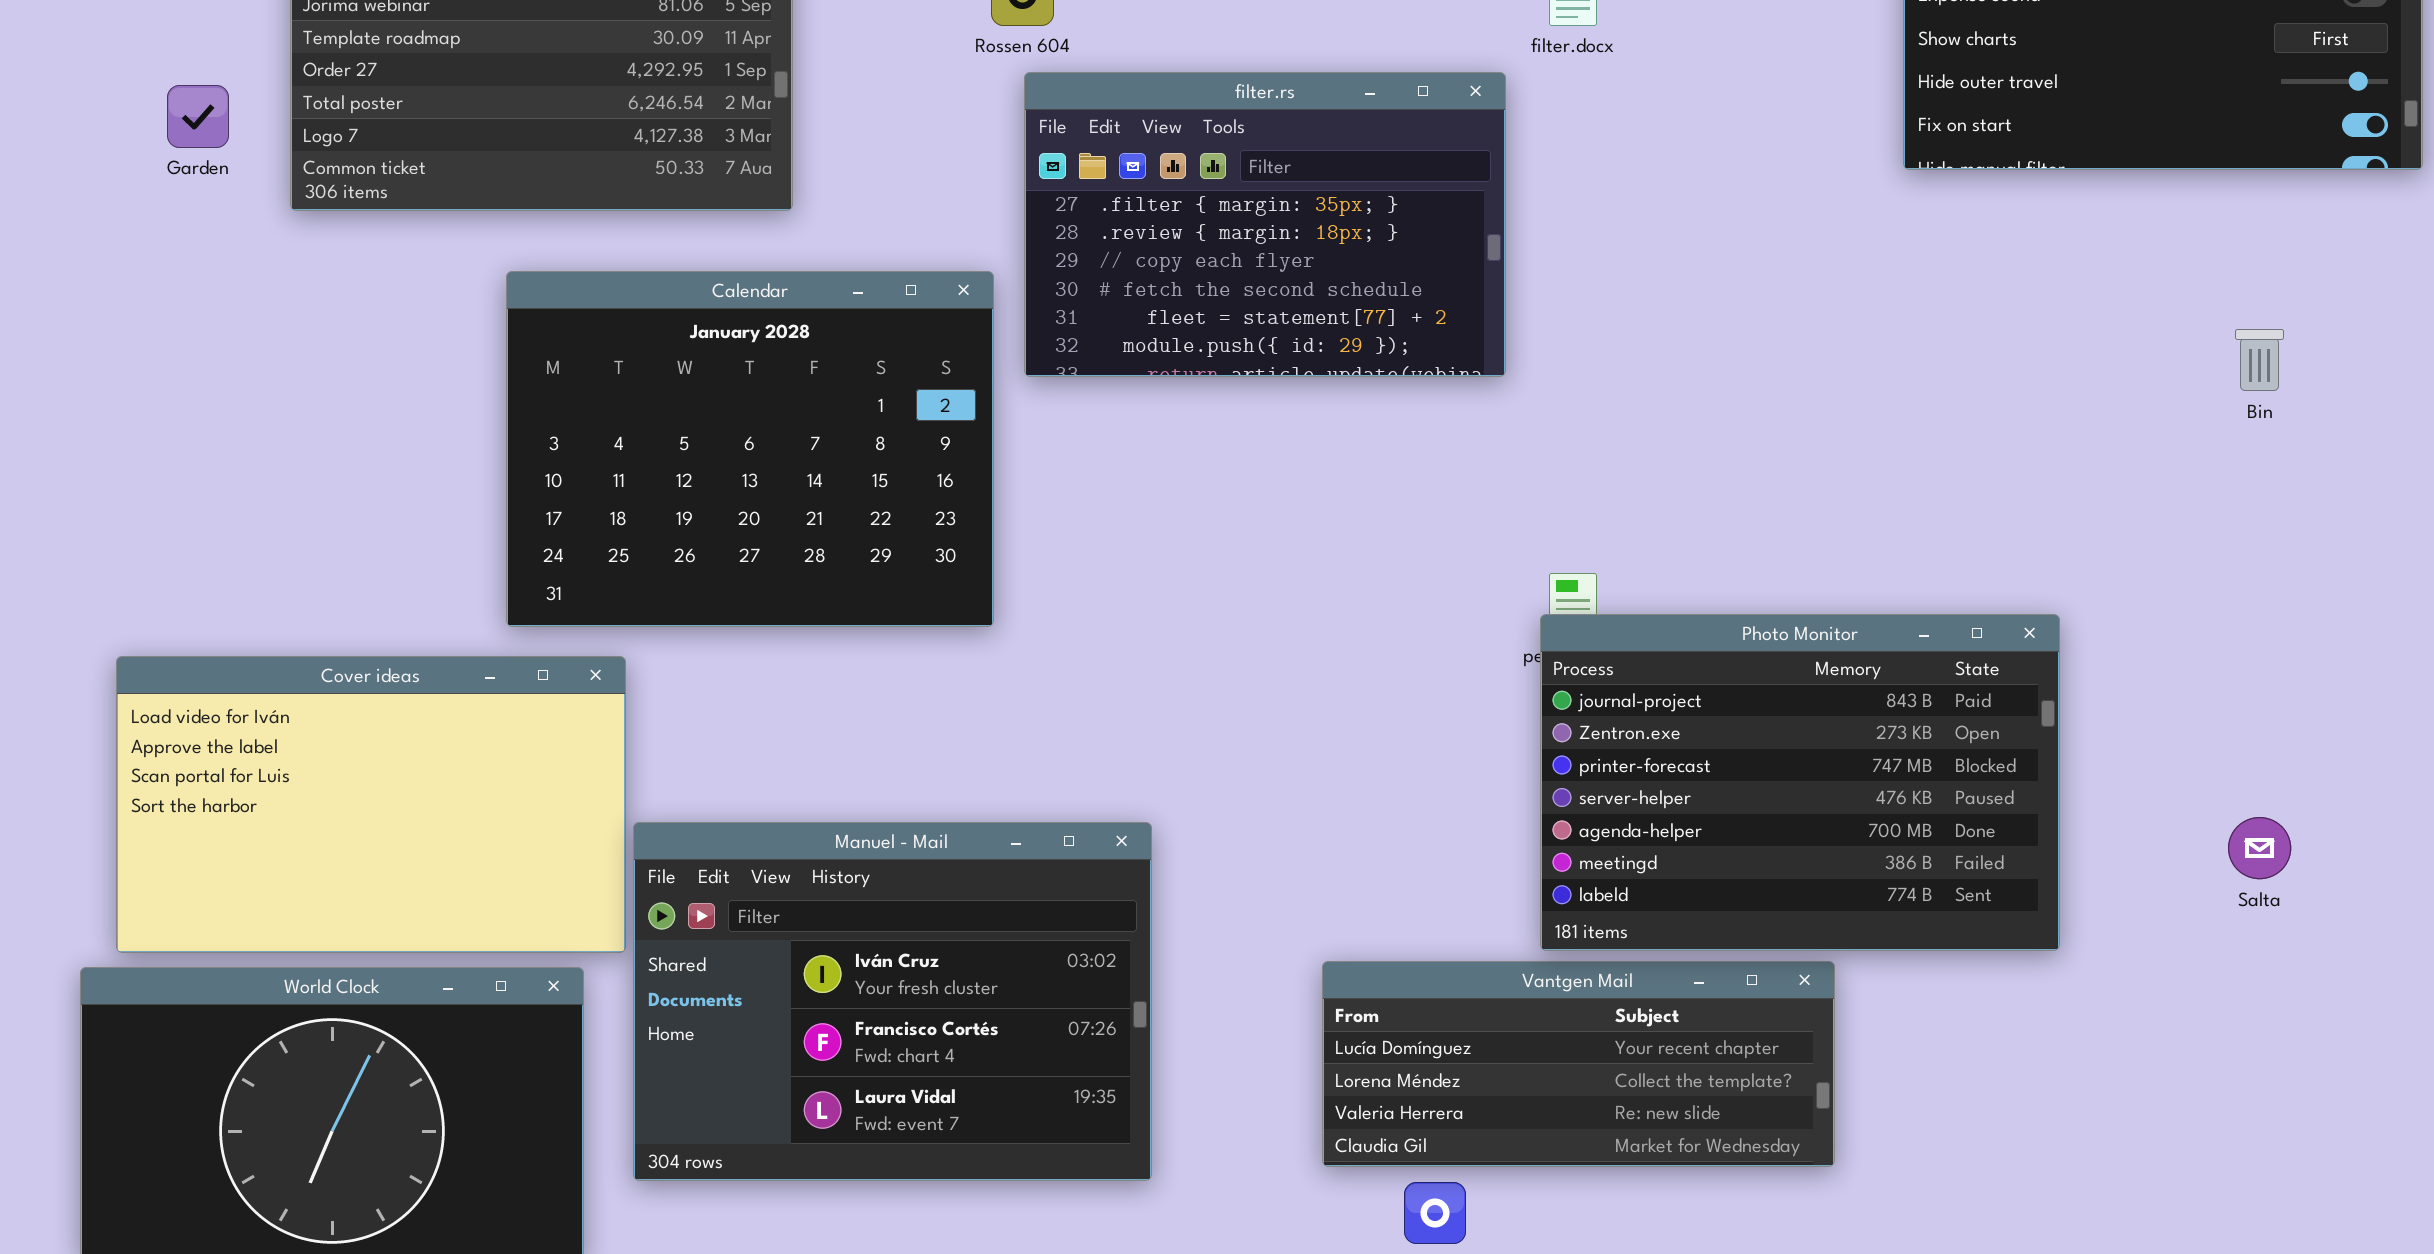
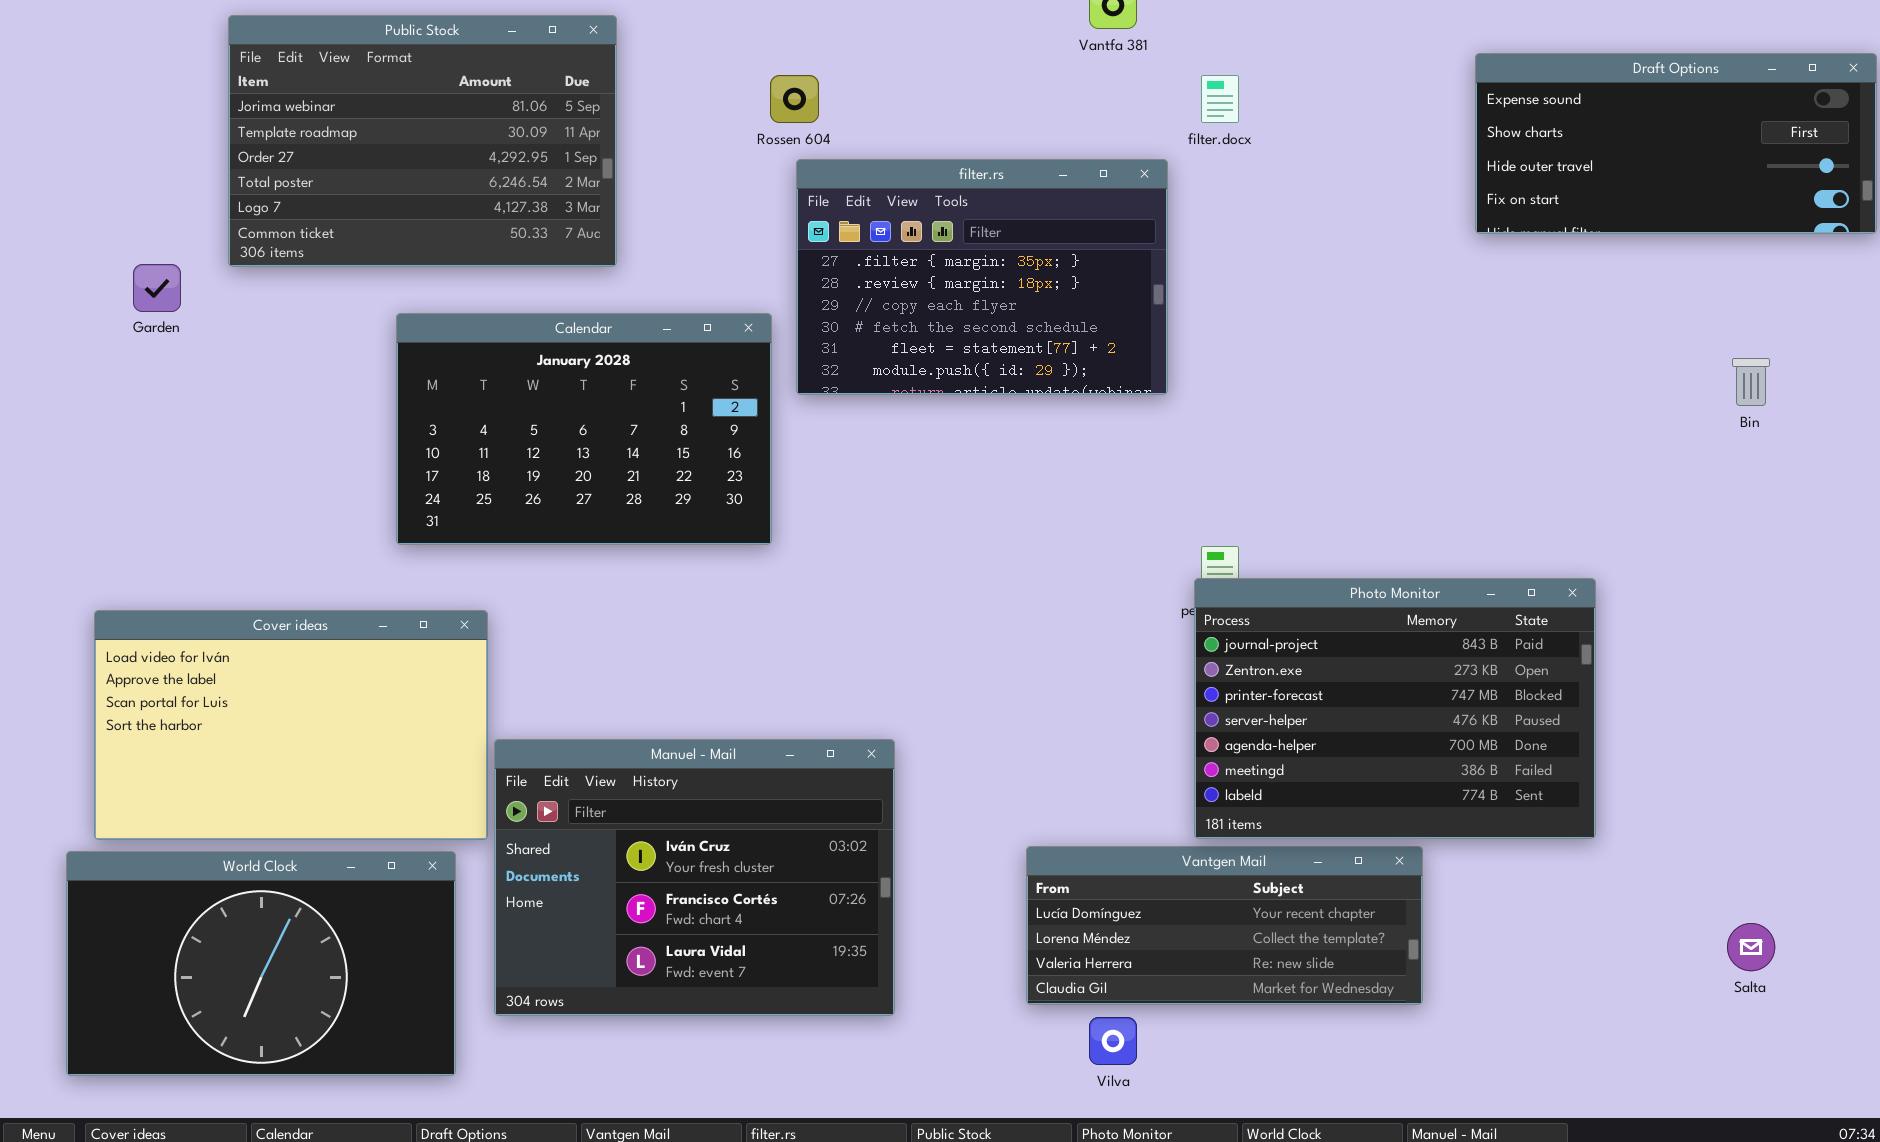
Garden: [167,85,229,148] -> [133,264,181,312], moved
Calendar: [506,271,994,627] -> [396,313,772,545], resized
Salta: [2228,817,2291,879] -> [1727,923,1775,971], moved

